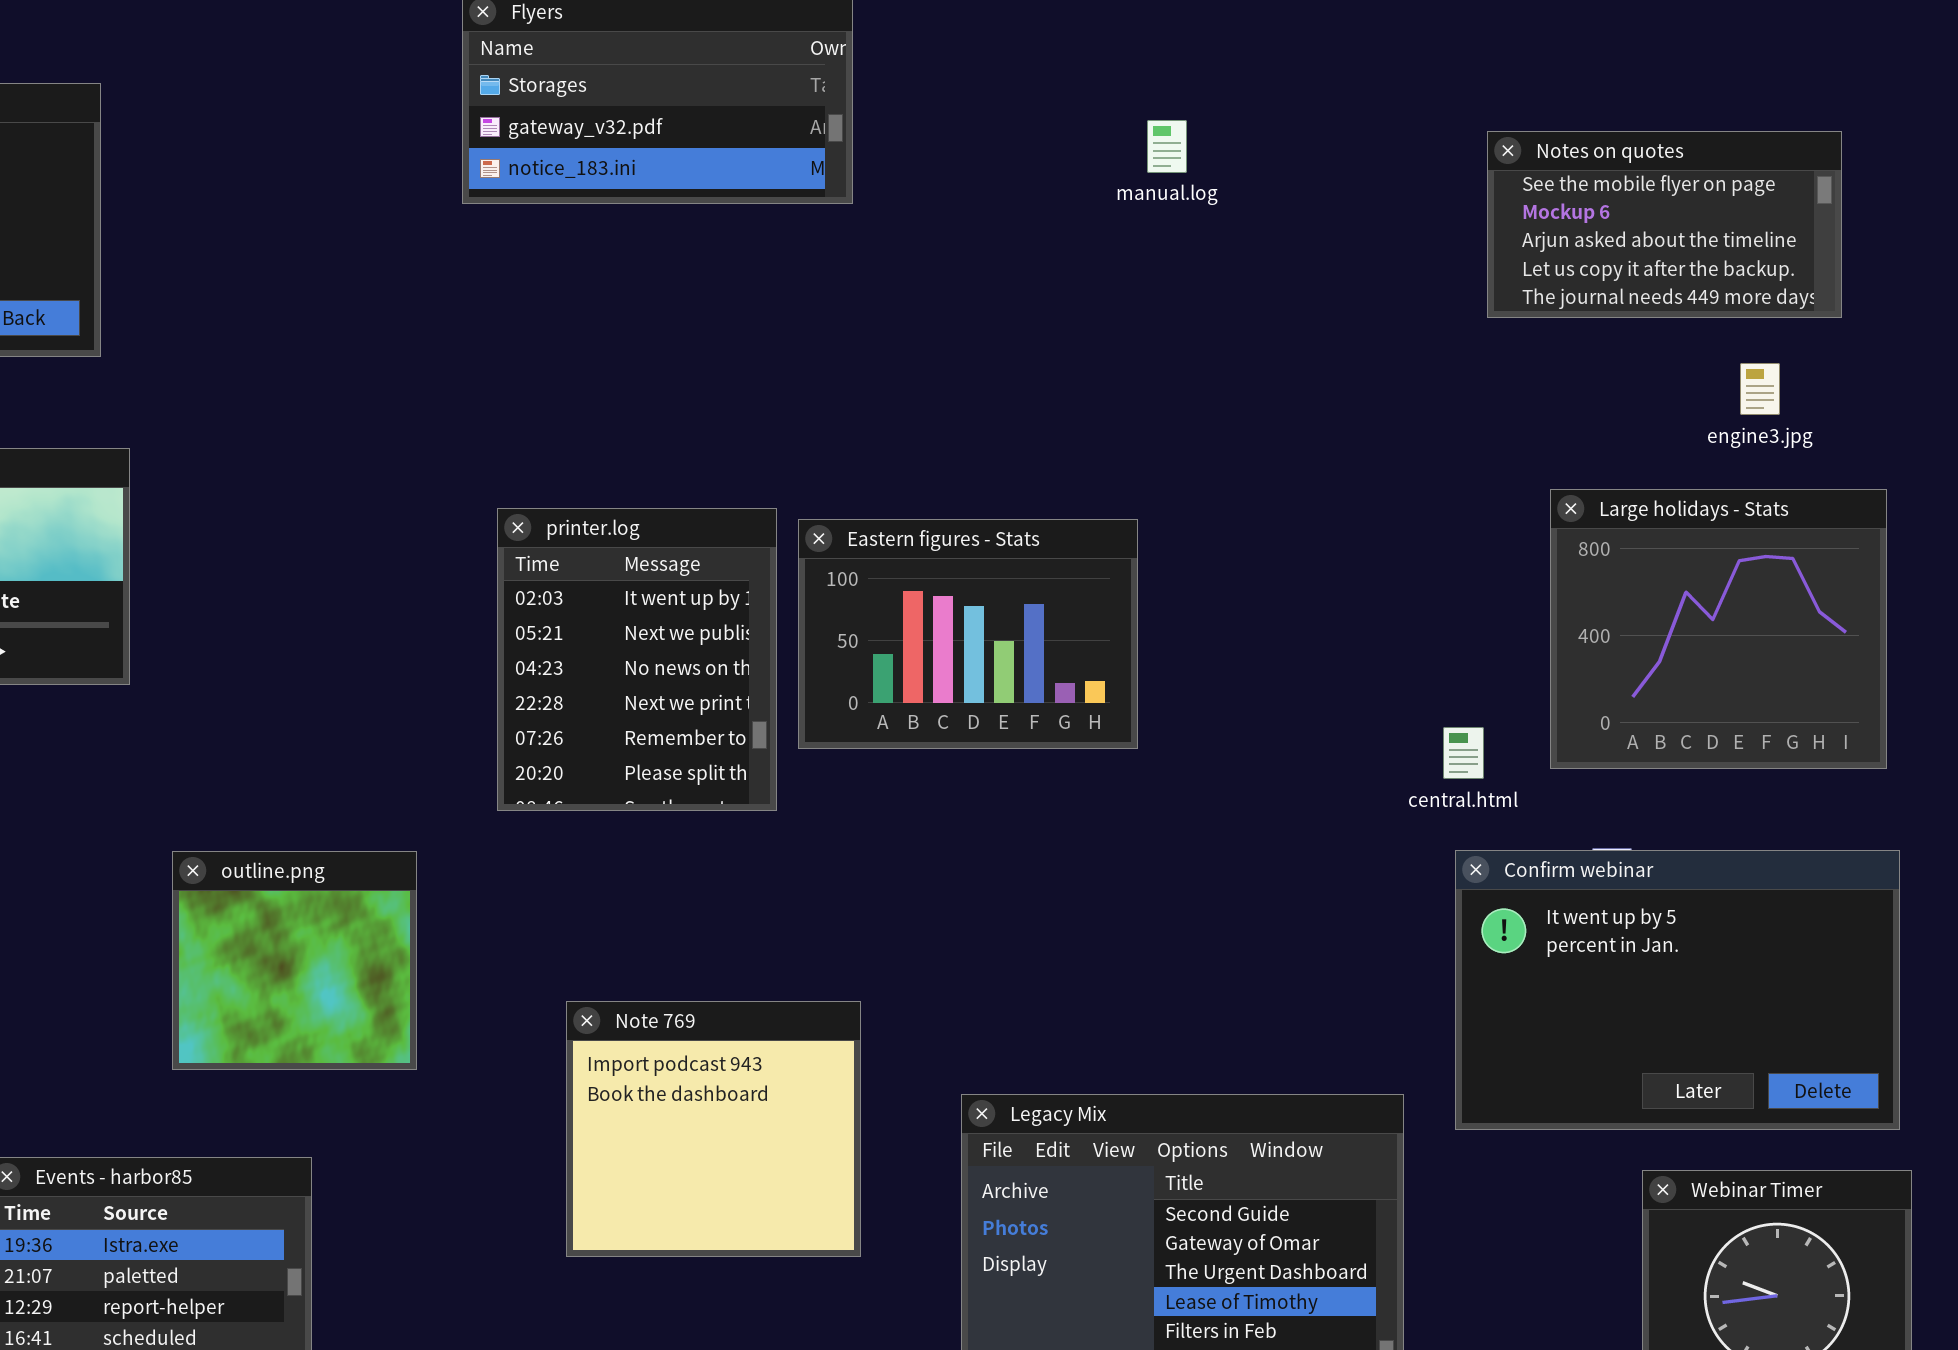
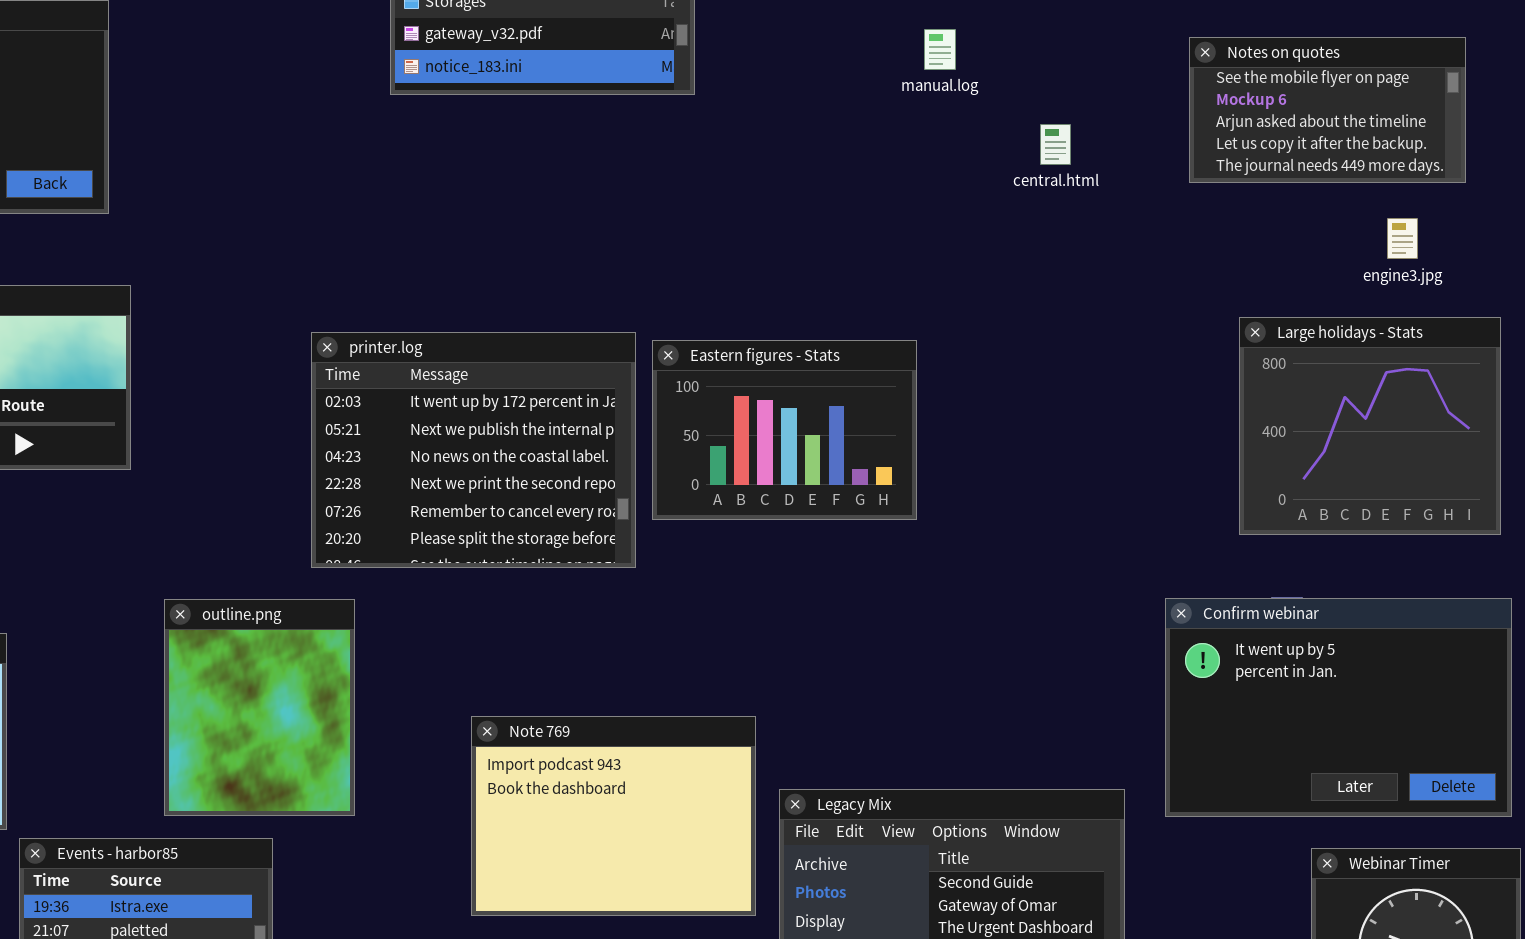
printer.log: [497,508,777,811] -> [311,332,636,568], resized
central.html: [1443,727,1484,779] -> [1040,124,1071,165], moved
outline.png: [172,851,417,1070] -> [164,599,355,816], resized
Note 769: [566,1001,861,1257] -> [471,716,756,916], resized

